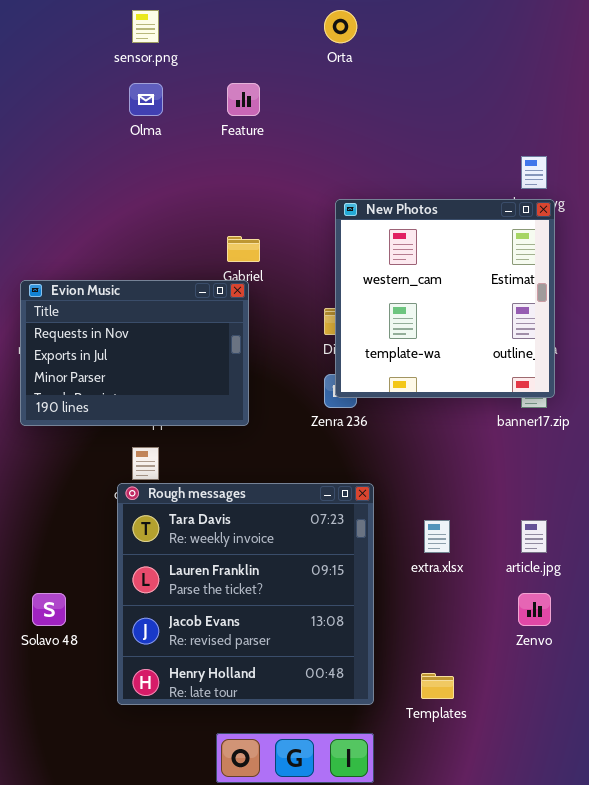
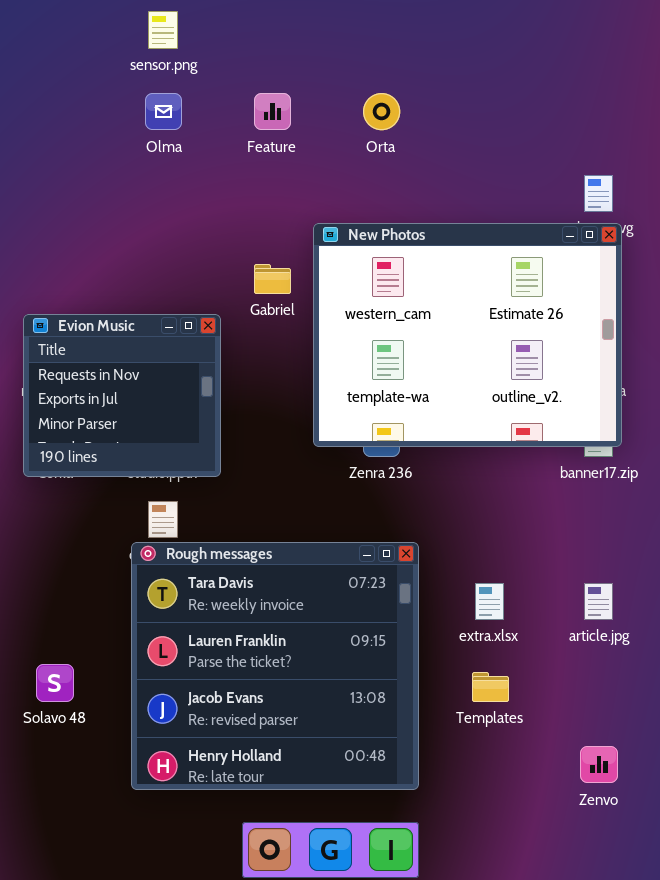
Orta: [324,10,357,43] -> [363,93,400,130], moved
New Photos: [335,199,555,398] -> [313,223,622,447], resized
Evion Music: [20,280,249,426] -> [23,314,221,477], resized
Zenvo: [518,593,551,626] -> [580,746,618,783], moved
Templates: [421,673,454,699] -> [472,672,509,702], moved

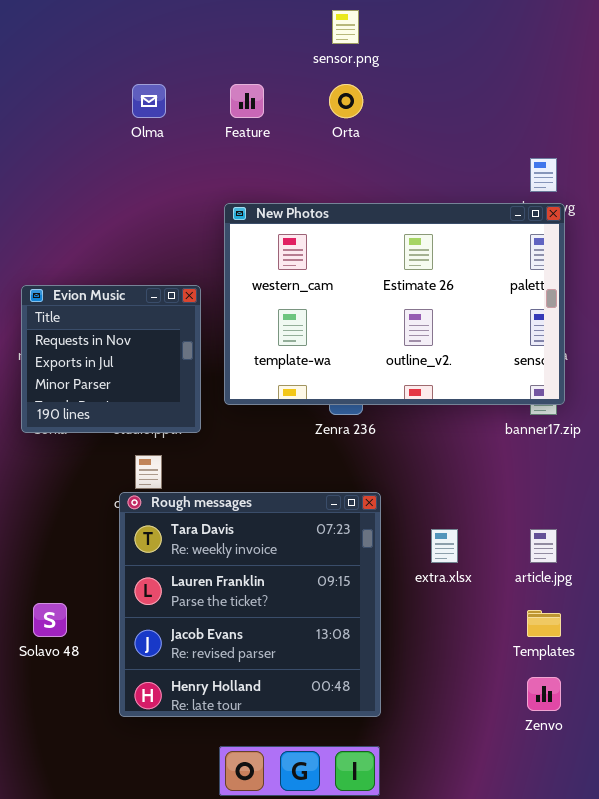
sensor.png: [148,11,178,49] -> [332,10,359,44], moved
New Photos: [313,223,622,447] -> [224,203,565,405], resized
Templates: [472,672,509,702] -> [527,610,561,637], moved

